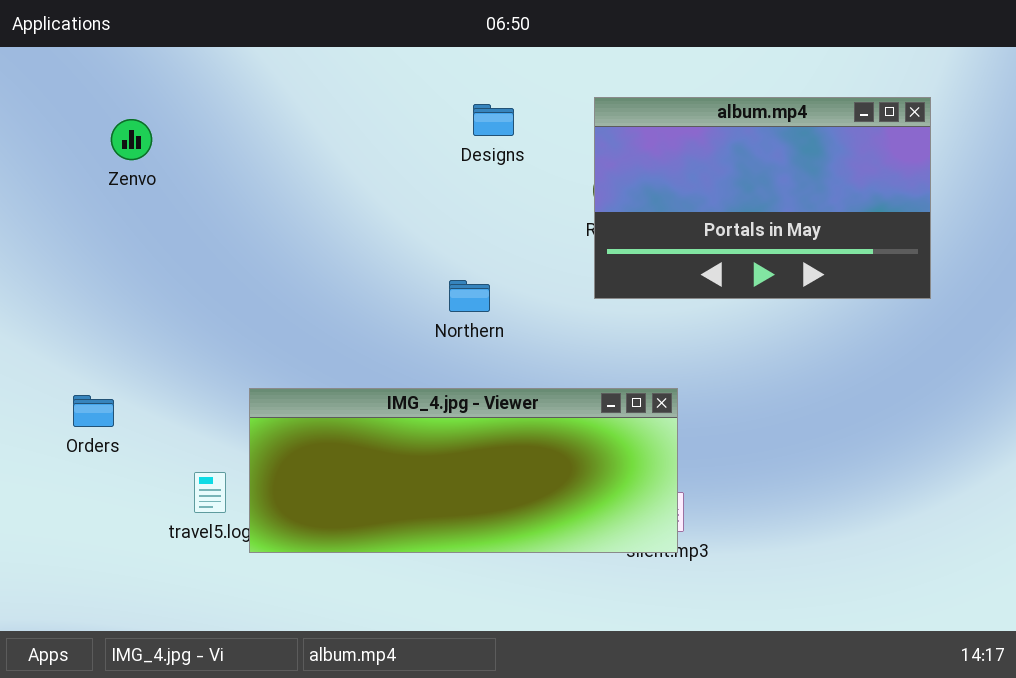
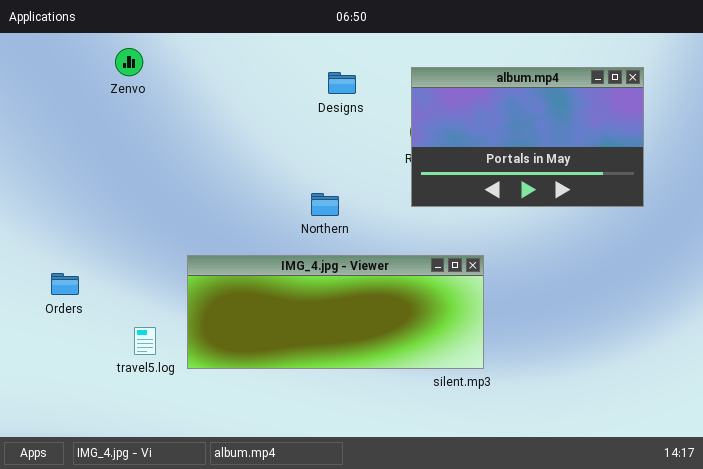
Zenvo: [111,119,152,160] -> [115,48,143,76], moved
IMG_4.jpg - Viewer: [249,388,678,553] -> [187,255,484,369], moved

